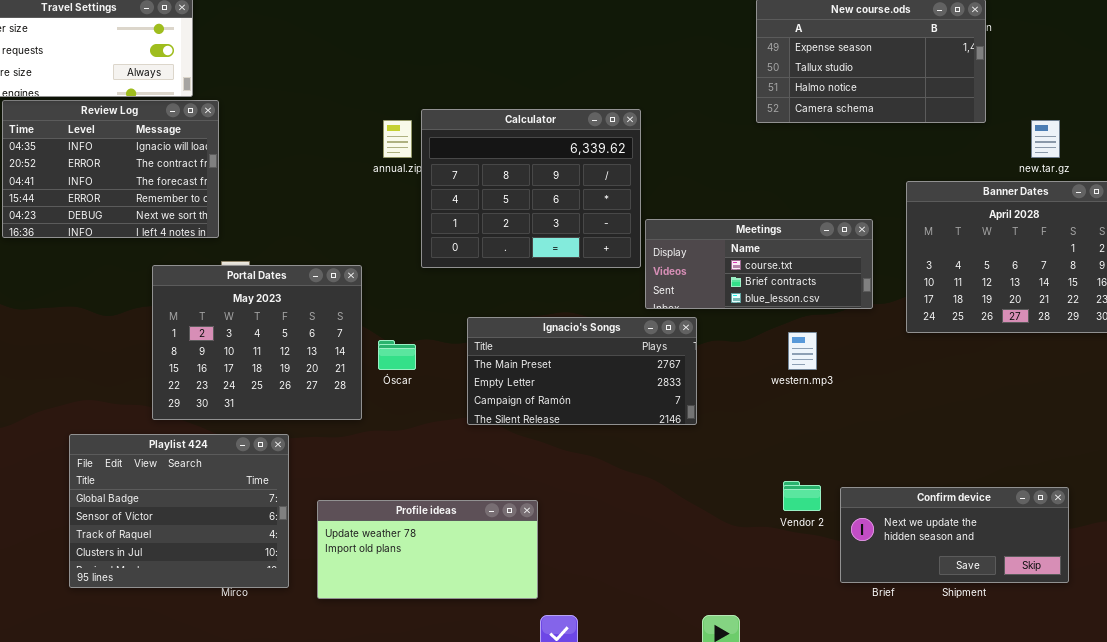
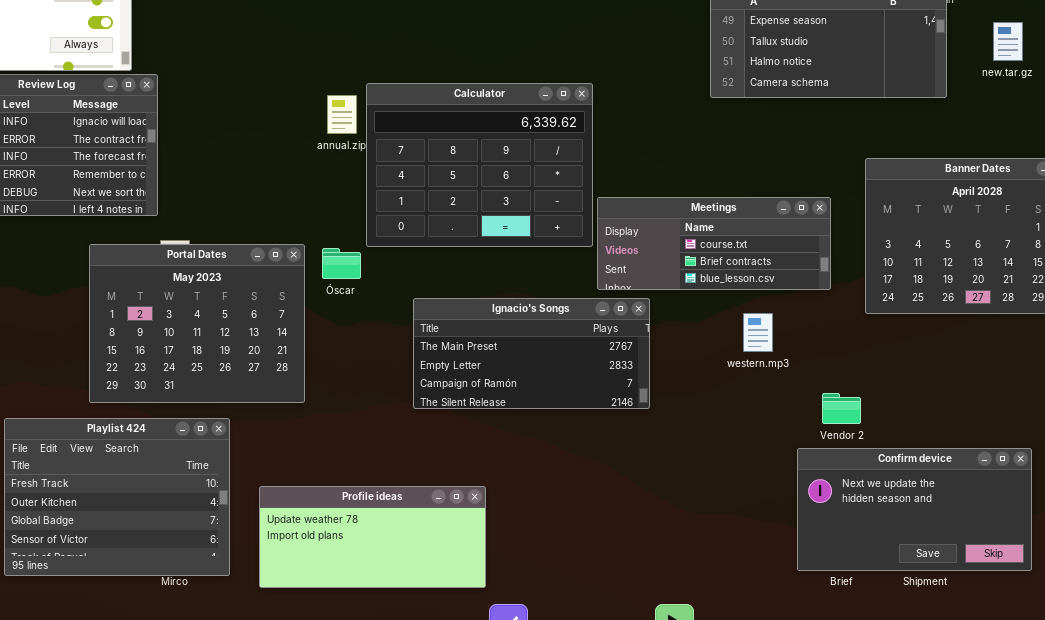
new.tar.gz: [1031,120,1060,158] -> [993,22,1023,61], moved
Óscar: [378,340,416,370] -> [322,248,361,279], moved
Playlist 424: [69,434,289,588] -> [4,418,230,576], scrolled up 2 rows
Vendor 2: [783,481,821,511] -> [822,393,861,424], moved
Confirm device: [840,487,1069,583] -> [797,448,1032,571], resized

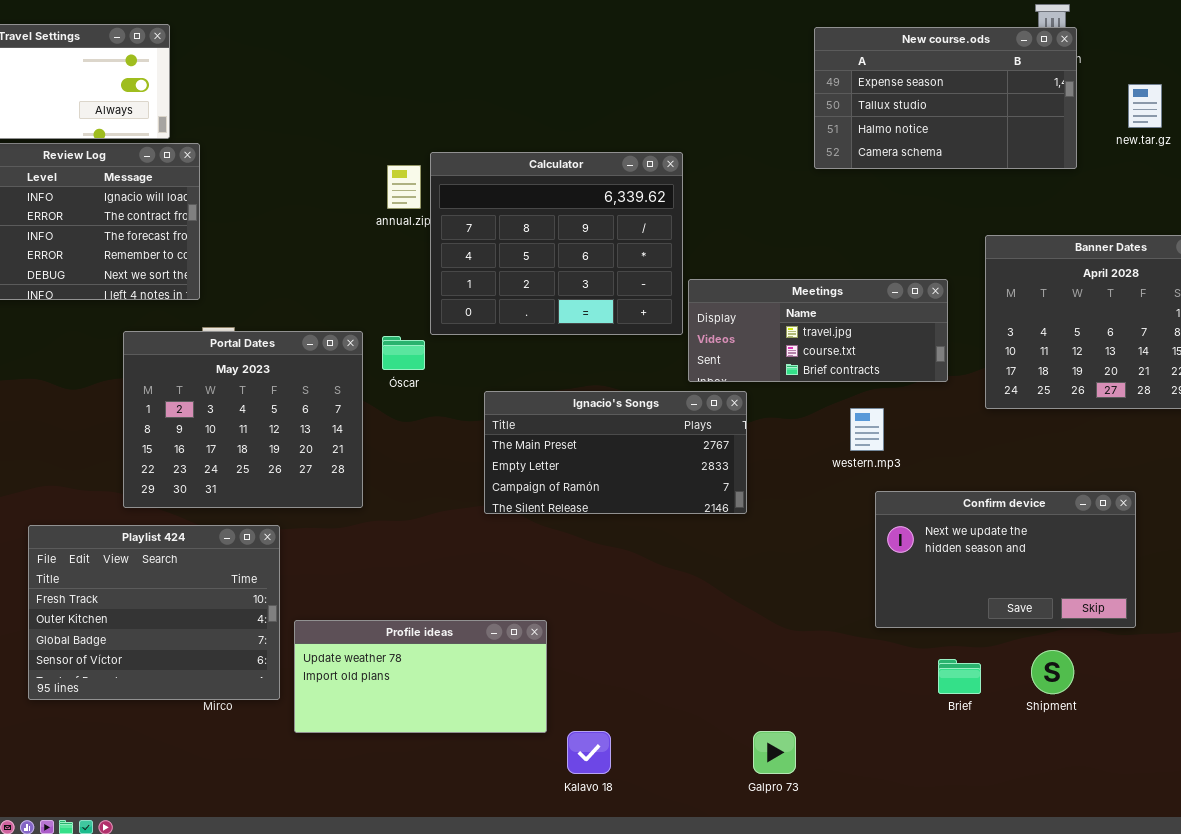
Meetings: [597,197,831,290] -> [688,279,948,382], scrolled up 1 row
Confirm device: [797,448,1032,571] -> [875,491,1136,628], moved
Profile ideas: [259,486,486,588] -> [294,620,547,733], moved

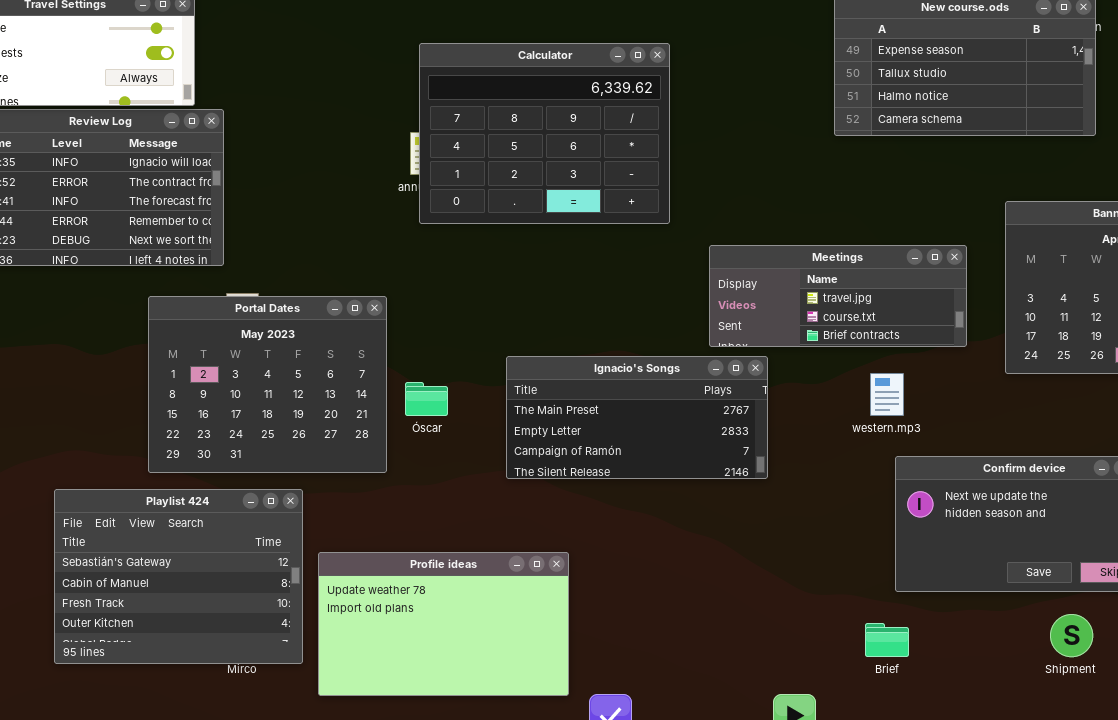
Calculator: [430,152,683,335] -> [419,43,670,224], moved
Óscar: [382,336,425,370] -> [405,382,448,416], moved
Playlist 424: [28,525,280,700] -> [54,489,303,664], scrolled up 2 rows
Profile ideas: [294,620,547,733] -> [318,552,569,696], resized
Brief: [938,659,981,694] -> [865,623,909,657], moved

